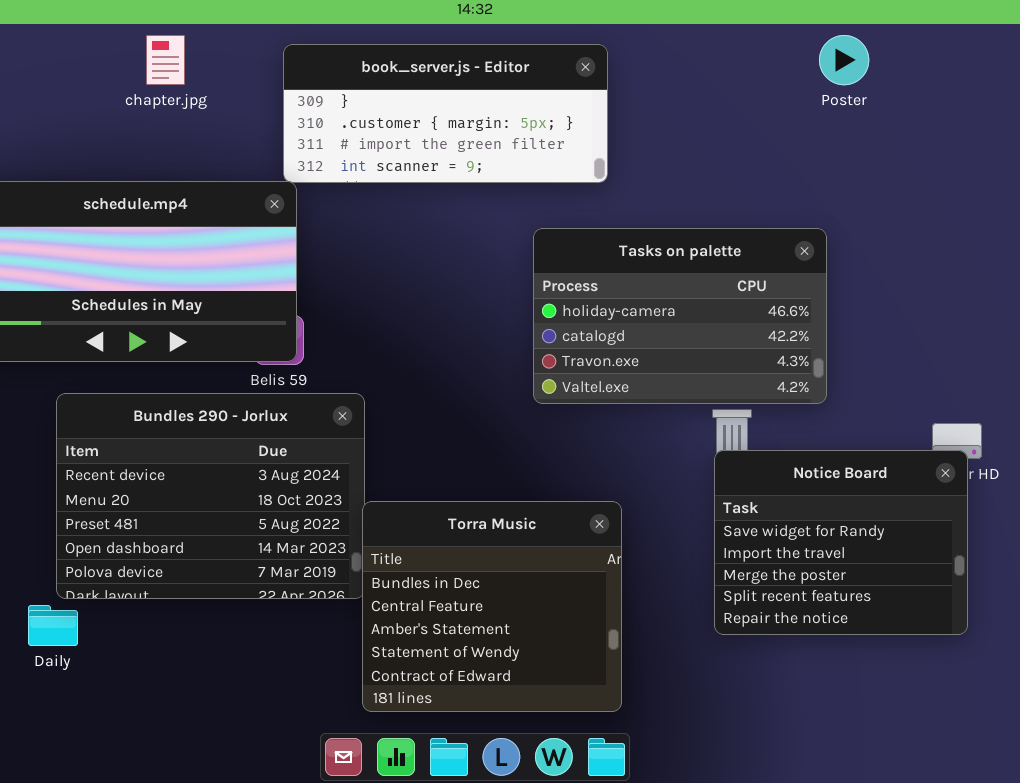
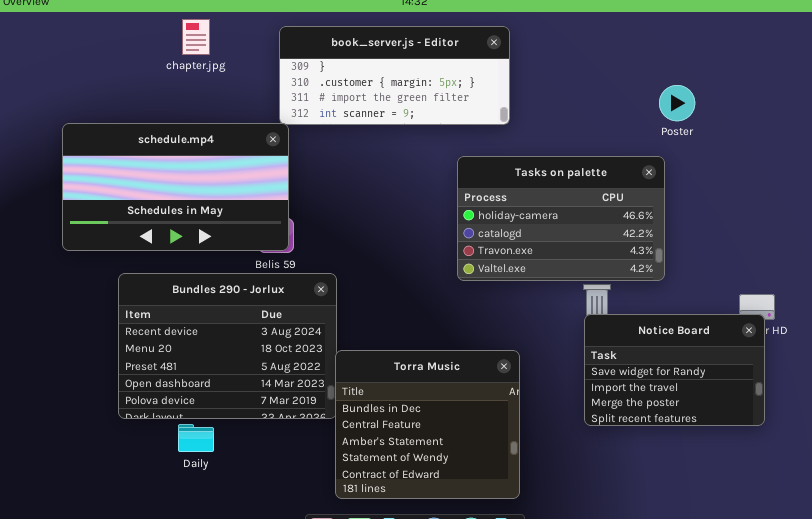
Poster: [819,35,869,85] -> [659,85,695,121], moved
Notice Board: [714,450,968,635] -> [584,314,765,426], resized
Daily: [28,605,78,646] -> [178,424,214,452], moved

